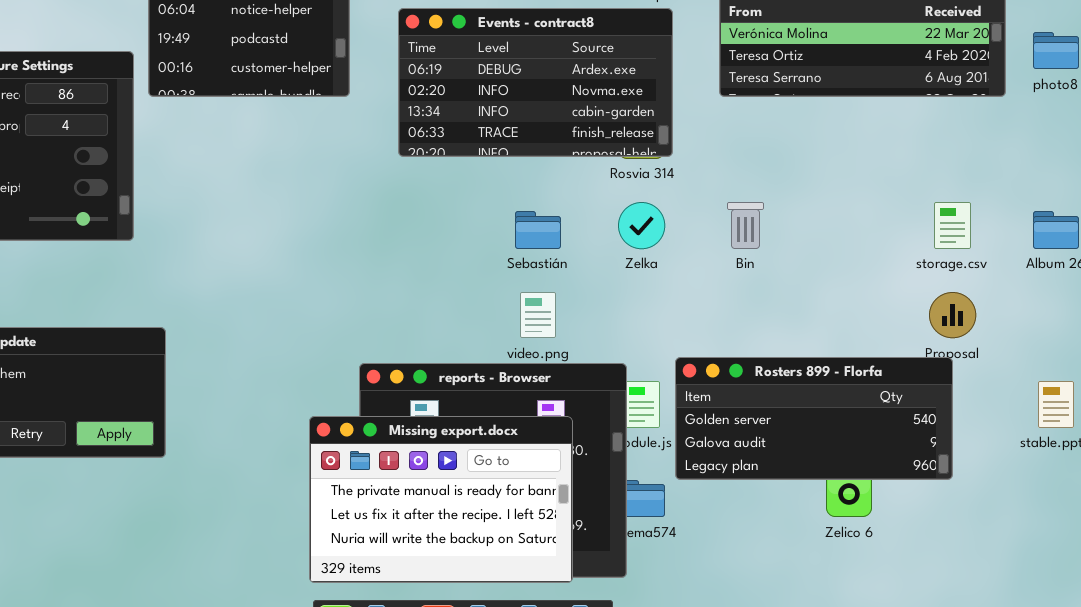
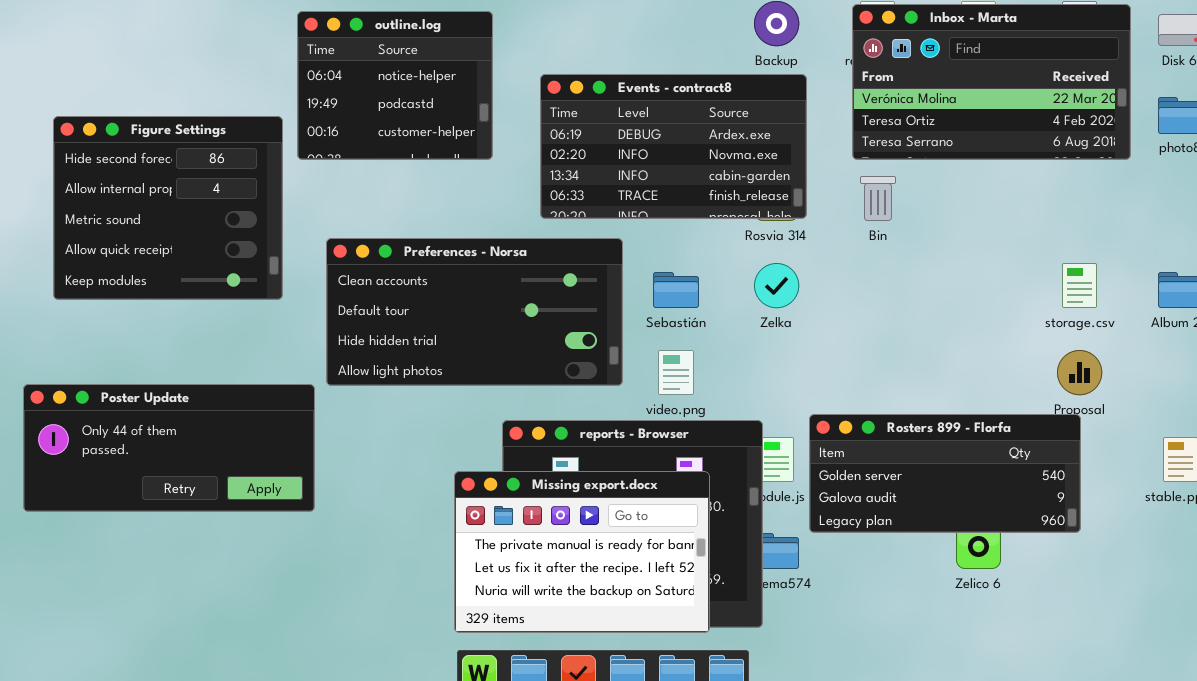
Preferences - Norsa: none -> [326,238,623,386], opened
Bin: [727,202,764,249] -> [860,176,896,221], moved

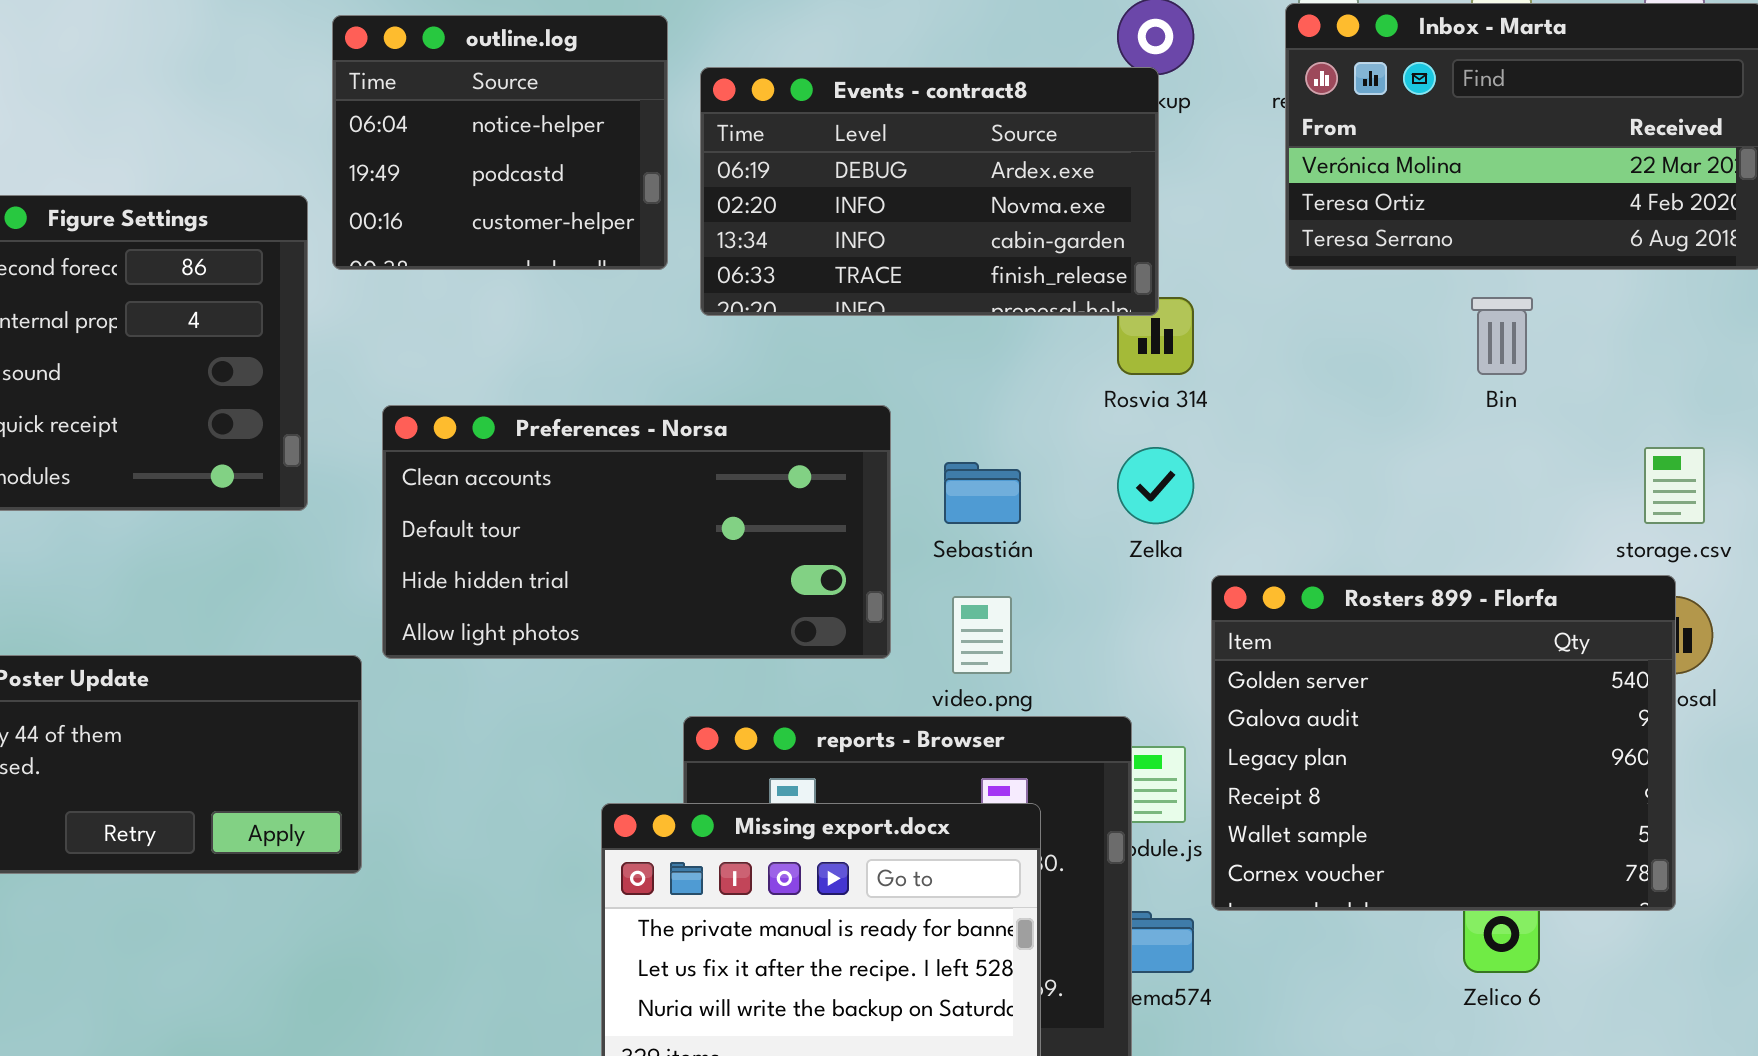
Events - contract8: [540,74,807,219] -> [700,67,1159,316], moved
Bin: [860,176,896,221] -> [1471,297,1533,375], moved
Rosters 899 - Florfa: [809,414,1081,533] -> [1211,575,1676,911], resized

